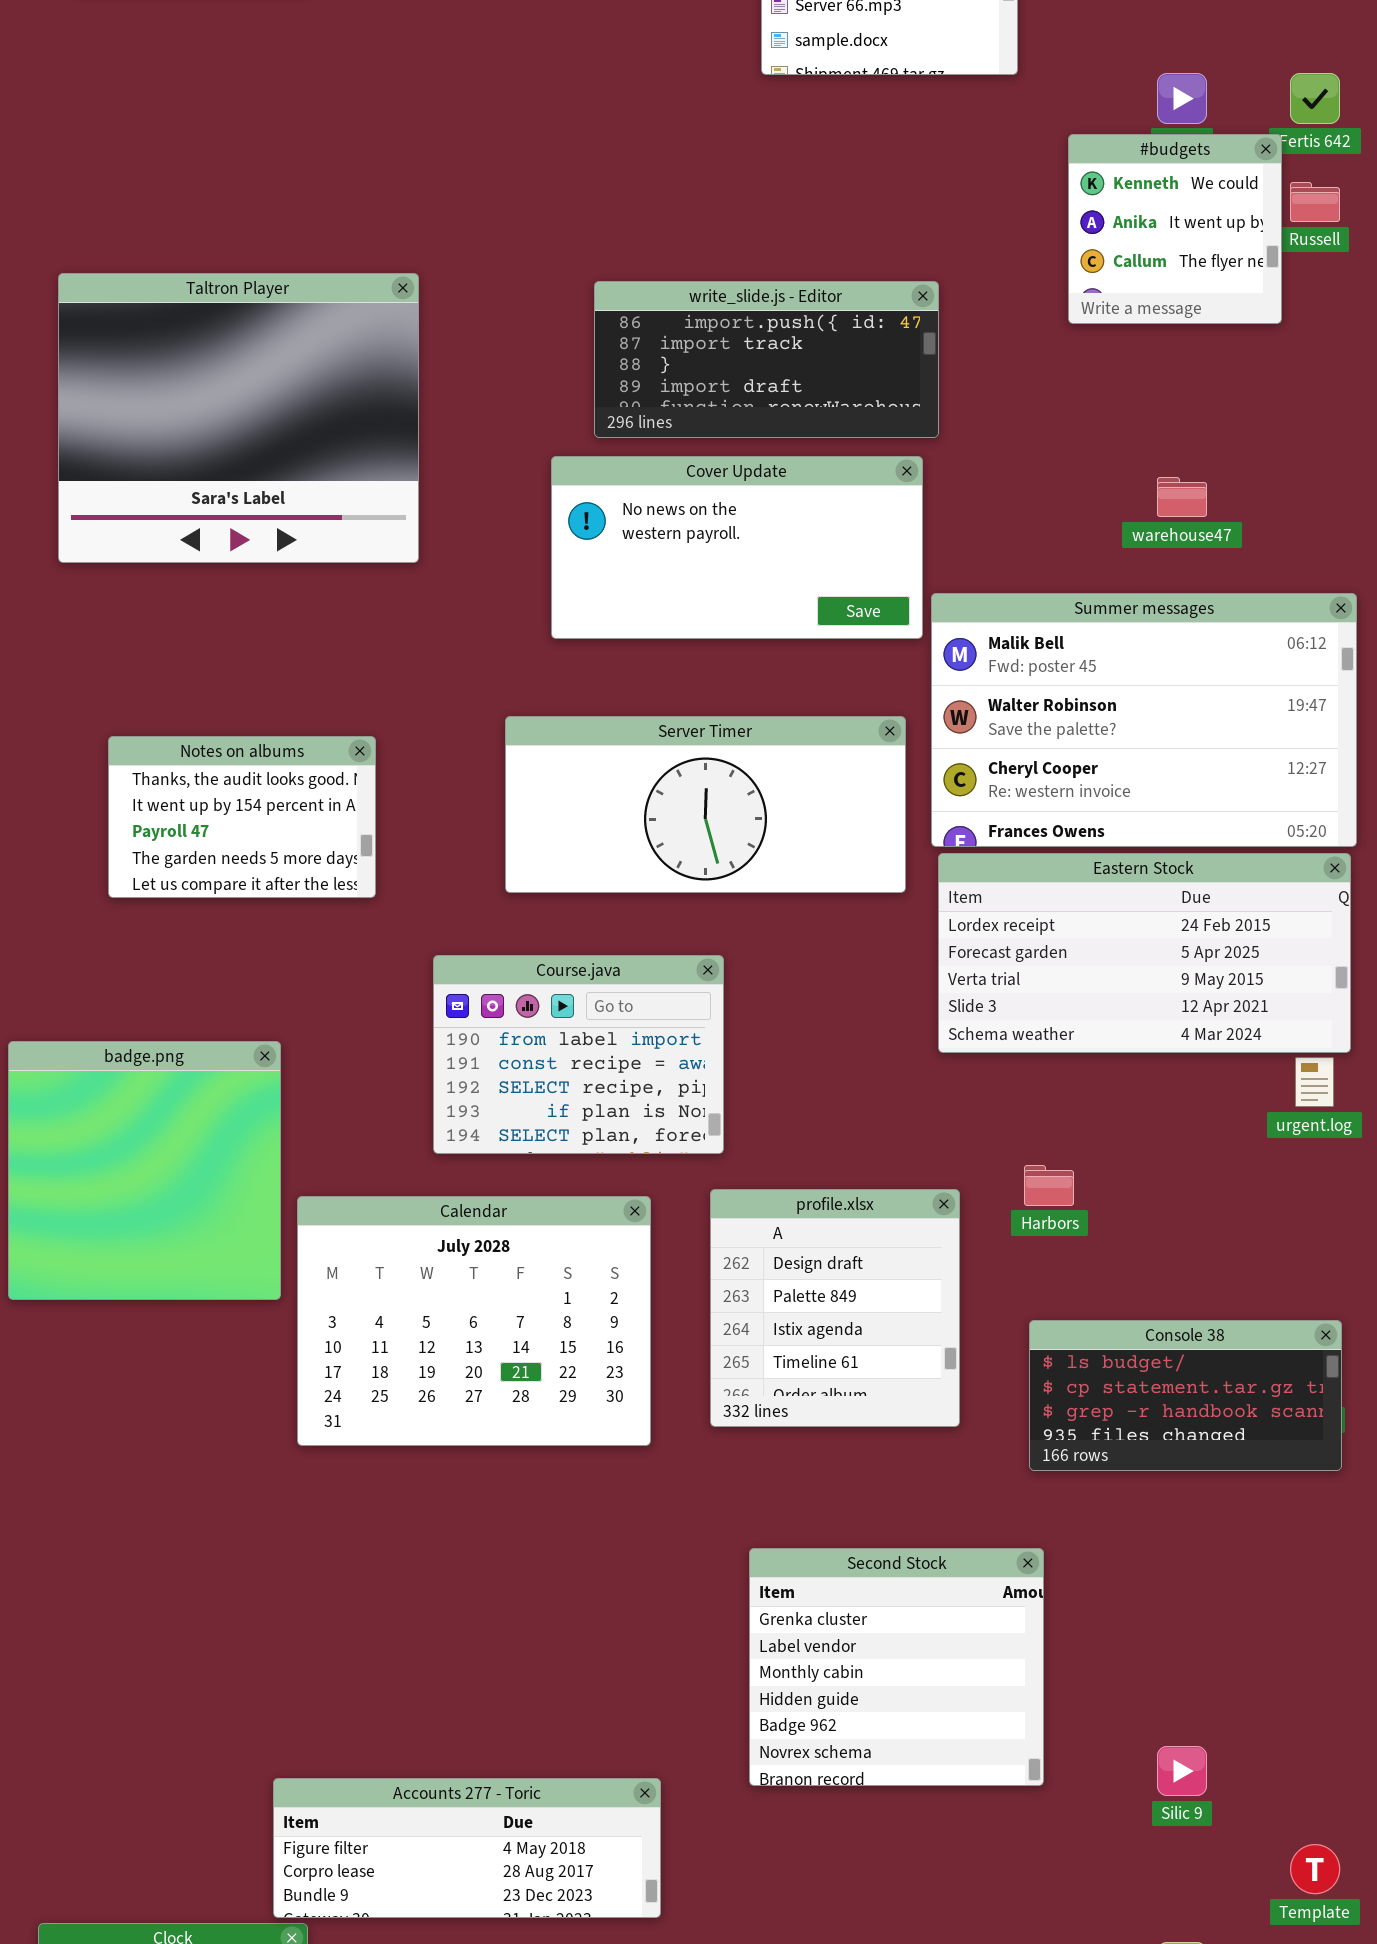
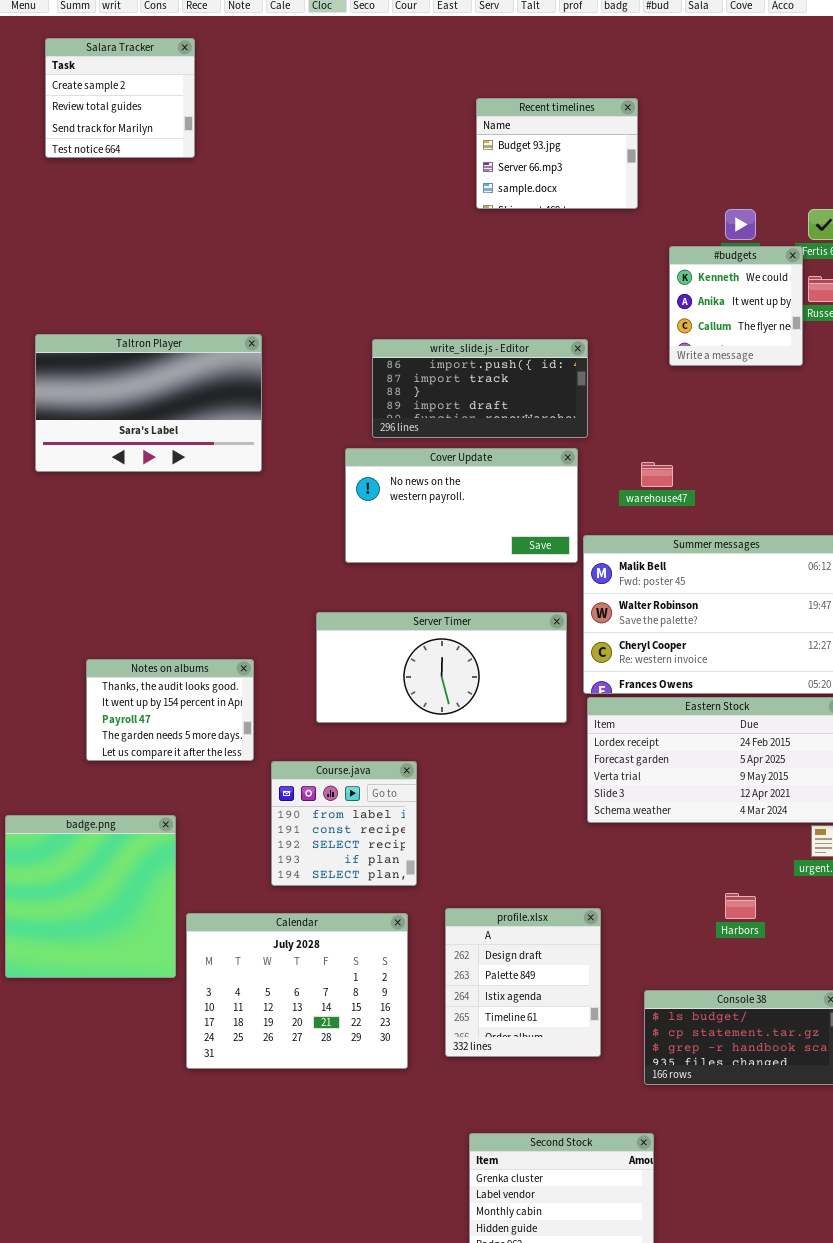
Taltron Player: [58,273,419,563] -> [35,334,262,472], resized
warehouse47: [1157,477,1207,517] -> [641,462,673,487], moved
Notes on albums: [108,736,376,898] -> [86,659,254,761], moved
Course.java: [433,955,724,1154] -> [271,761,417,886], resized
Harbors: [1024,1165,1074,1206] -> [725,893,756,919], moved

